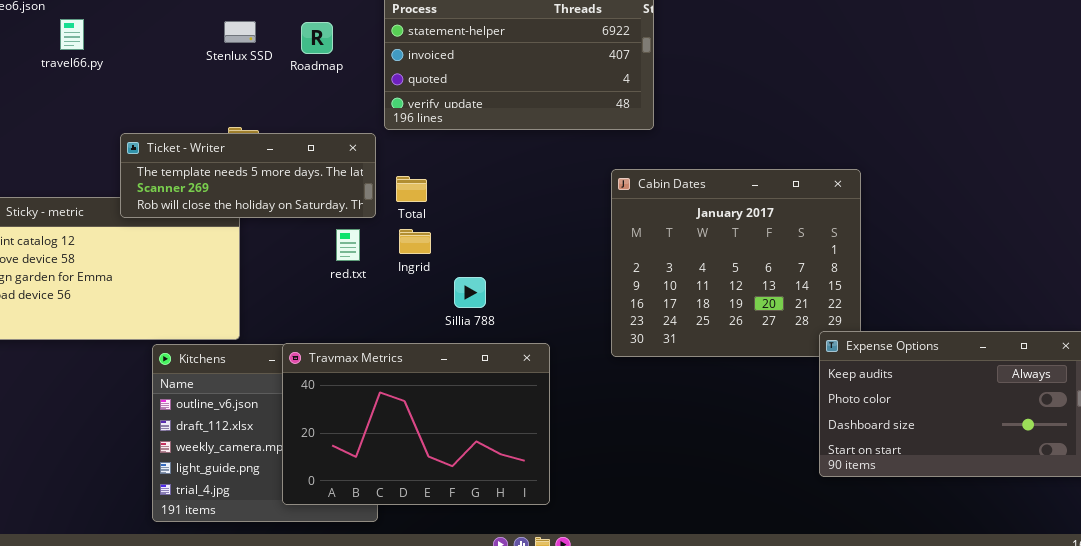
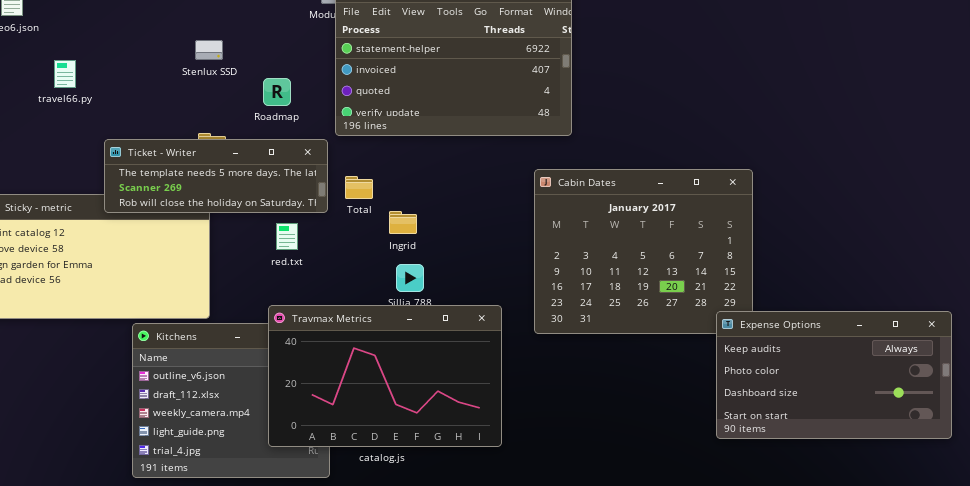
travel66.py: [60,19,84,50] -> [54,60,76,88], moved
Roadmap: [301,22,333,54] -> [263,78,291,106], moved
Ingrid: [399,229,431,254] -> [389,211,417,234], moved
red.txt: [336,229,360,261] -> [276,223,298,250], moved
Travmax Metrics: [282,343,550,505] -> [268,305,502,447], moved

